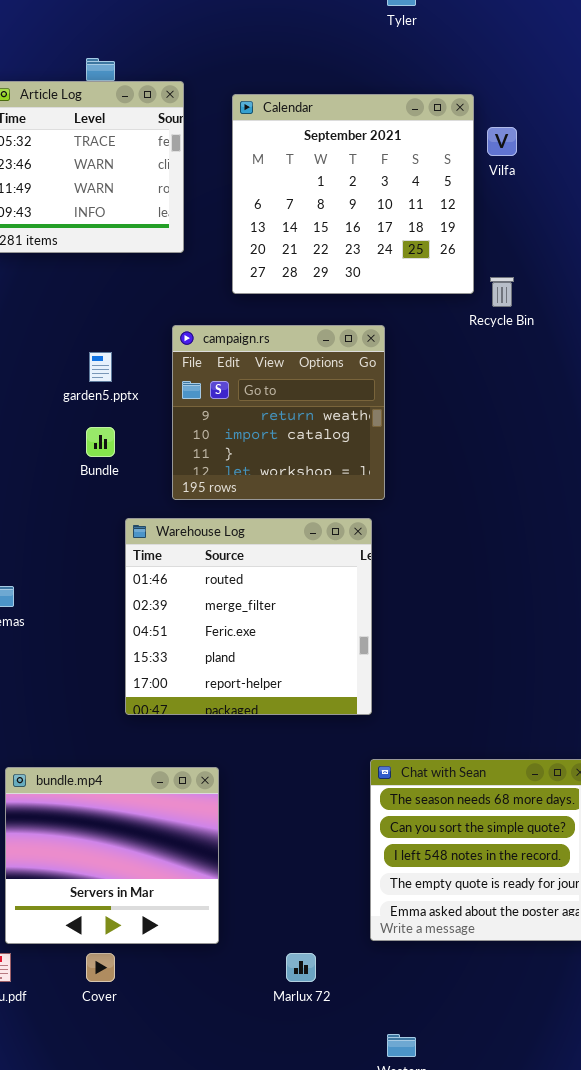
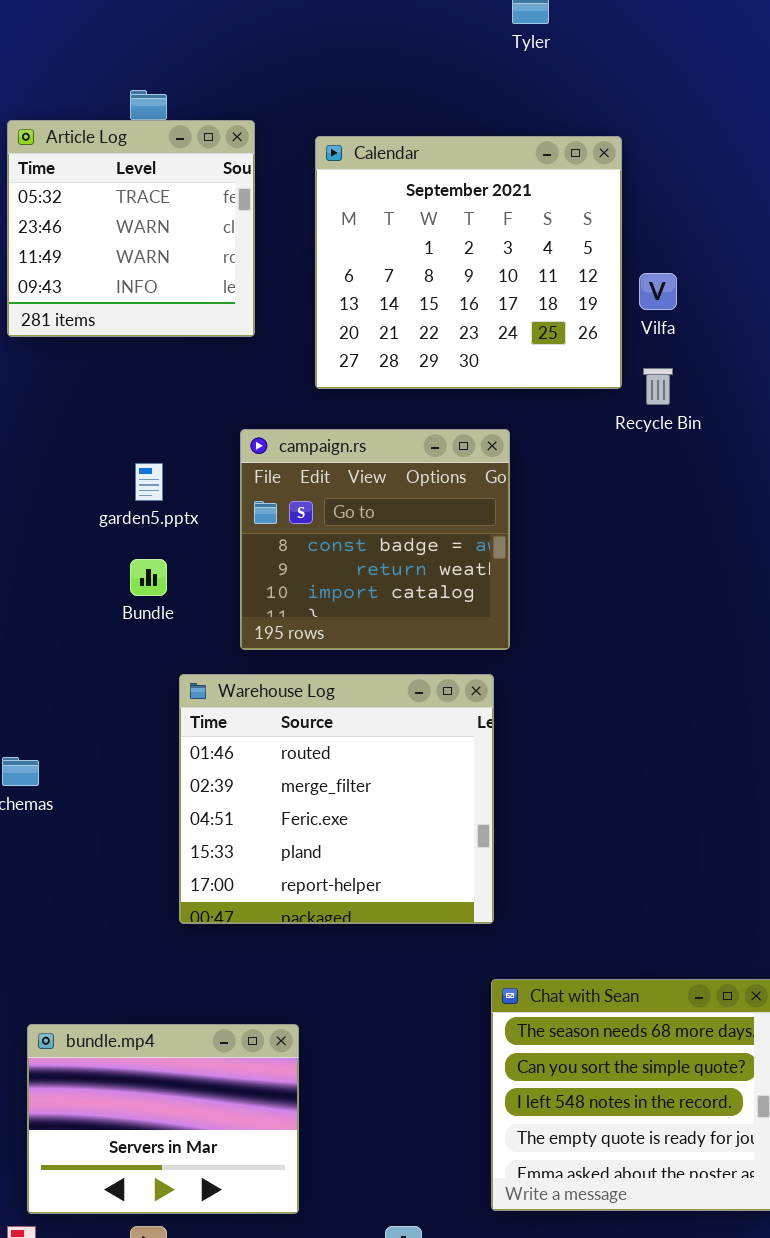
Vilfa: [487,127,517,156] -> [639,273,677,310], moved
campaign.rs: [172,325,385,500] -> [240,429,510,650], scrolled up 1 row
bundle.mp4: [5,767,219,944] -> [27,1024,299,1214], resized

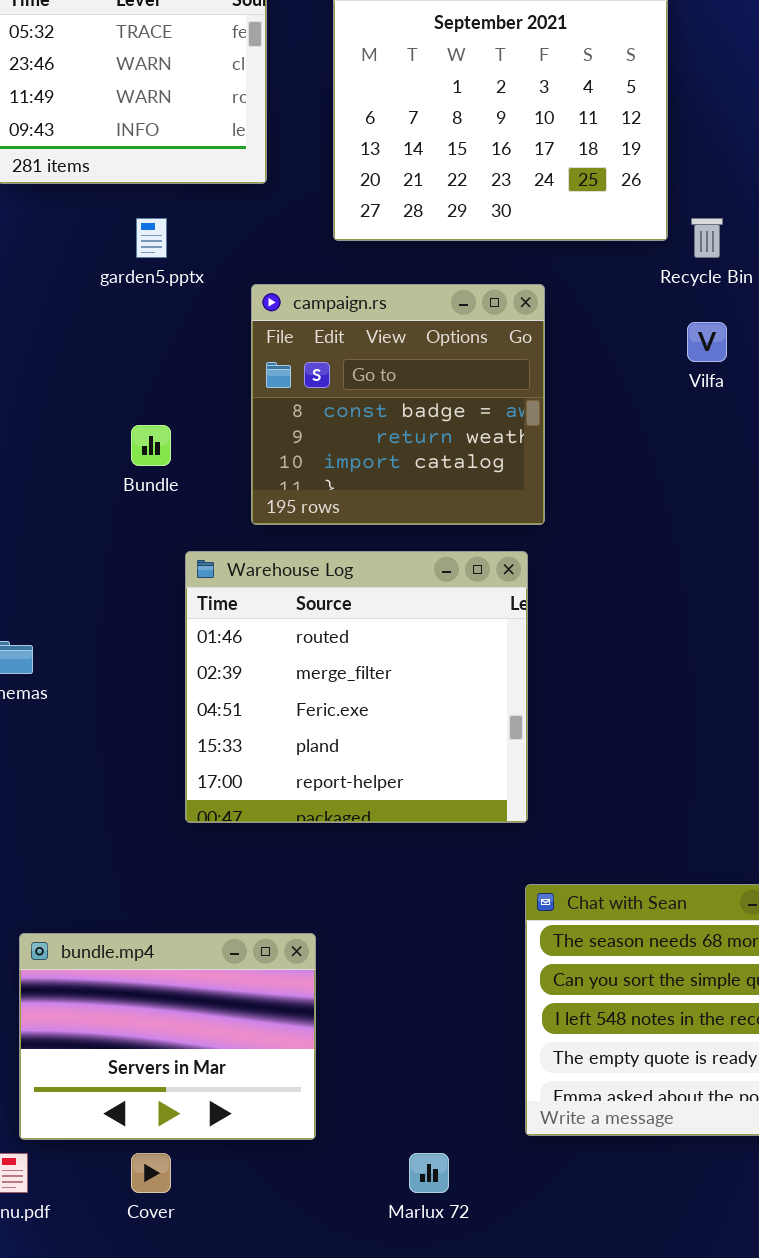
Vilfa: [639,273,677,310] -> [687,322,727,362], moved
garden5.pptx: [135,463,163,501] -> [136,218,167,258], moved

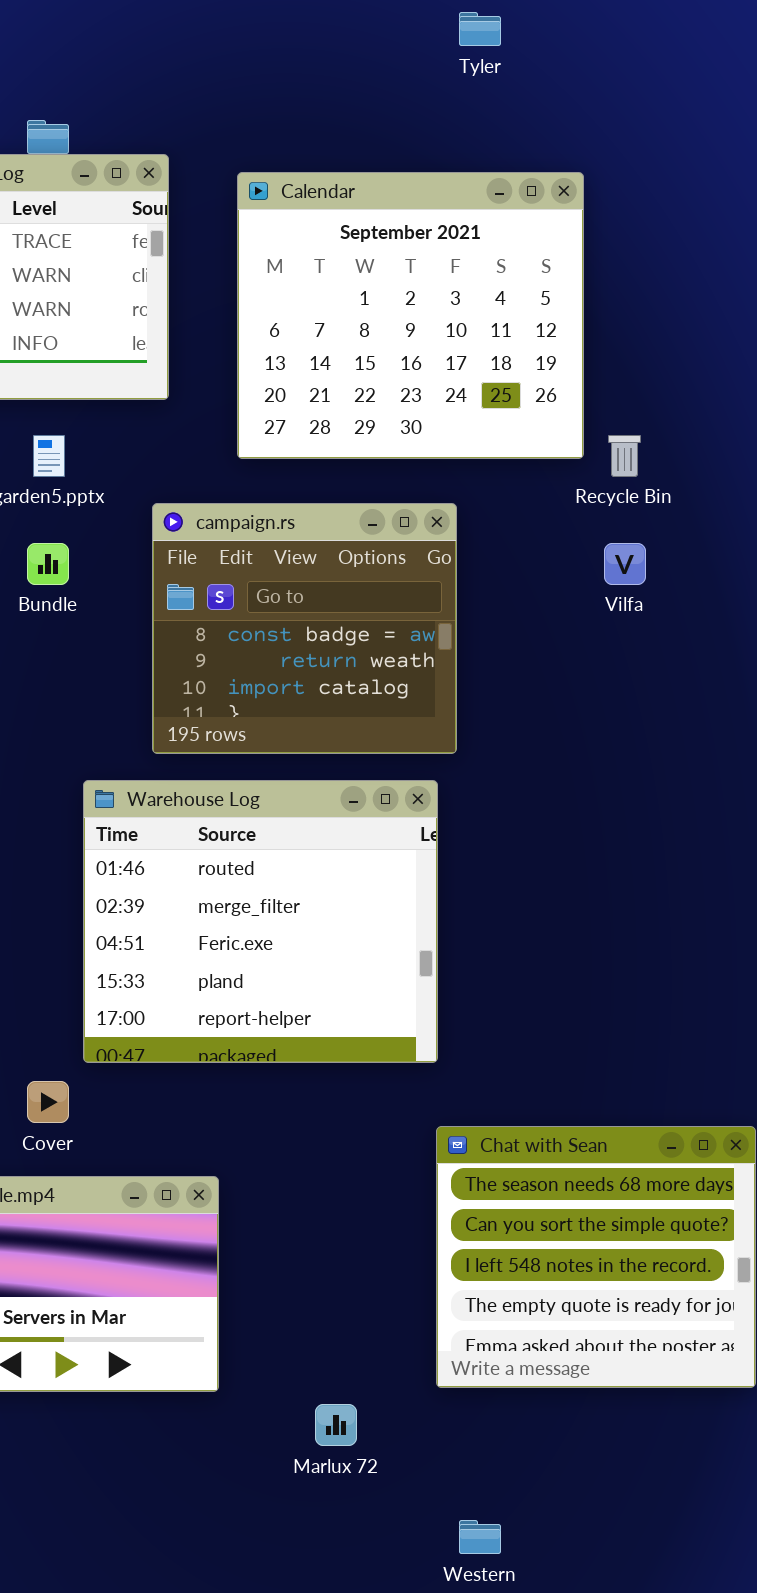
Bundle: [131,425,171,466] -> [27,543,69,585], moved
Cover: [131,1153,171,1193] -> [27,1081,69,1123], moved

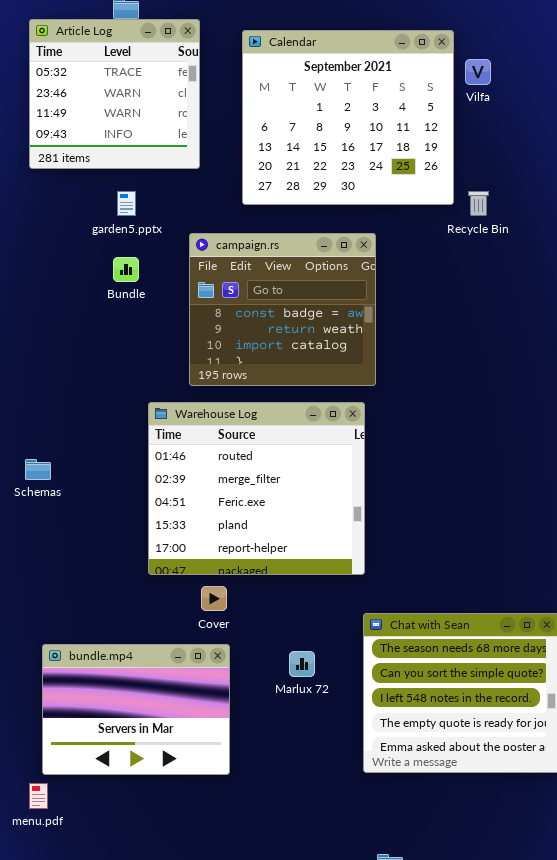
Vilfa: [604,543,646,585] -> [465,59,491,85], moved
Cover: [27,1081,69,1123] -> [201,586,227,611], moved
Marlux 72: [315,1404,357,1446] -> [289,651,315,677], moved

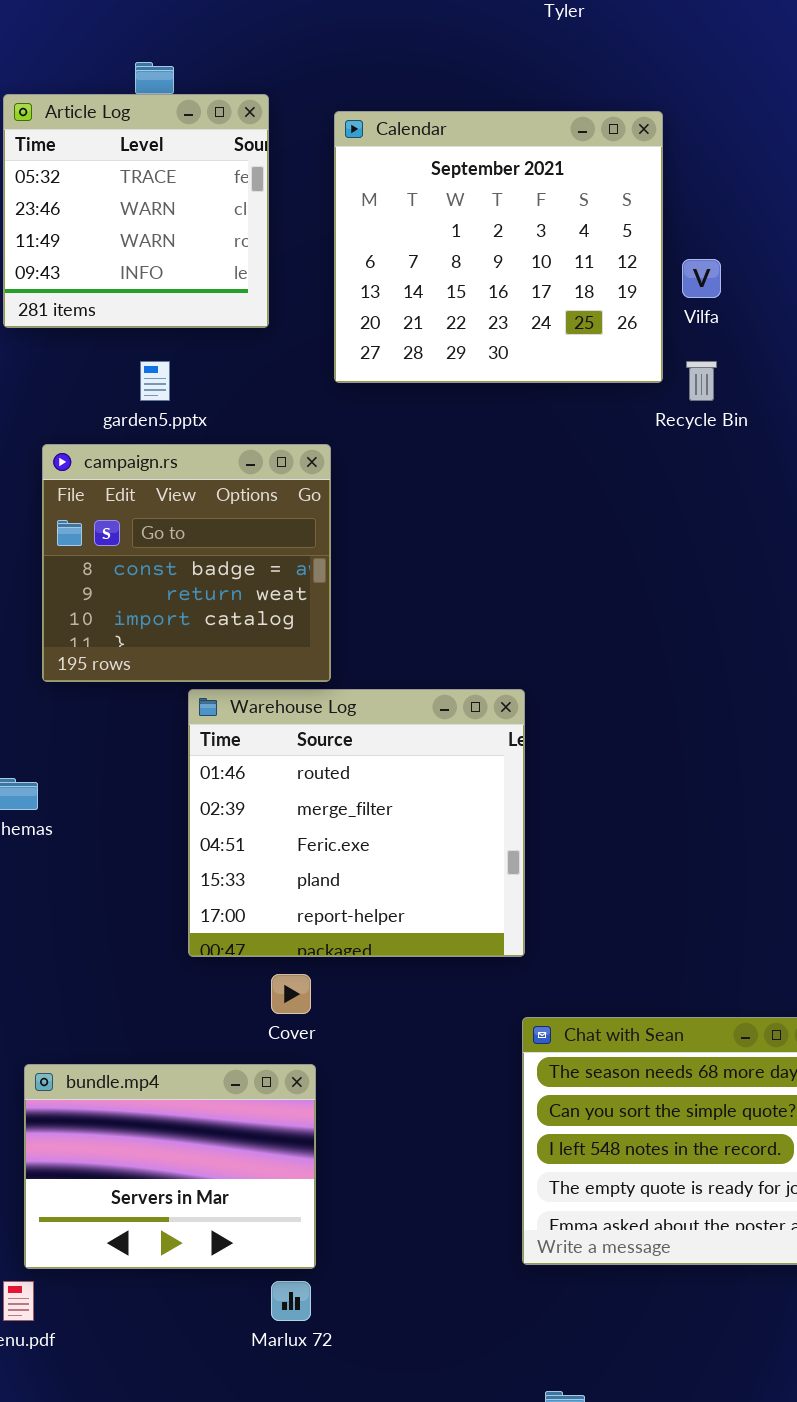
Vilfa: [465,59,491,85] -> [682,259,721,298], moved
campaign.rs: [189,233,376,386] -> [42,444,331,682], moved
Marlux 72: [289,651,315,677] -> [271,1281,311,1321], moved

